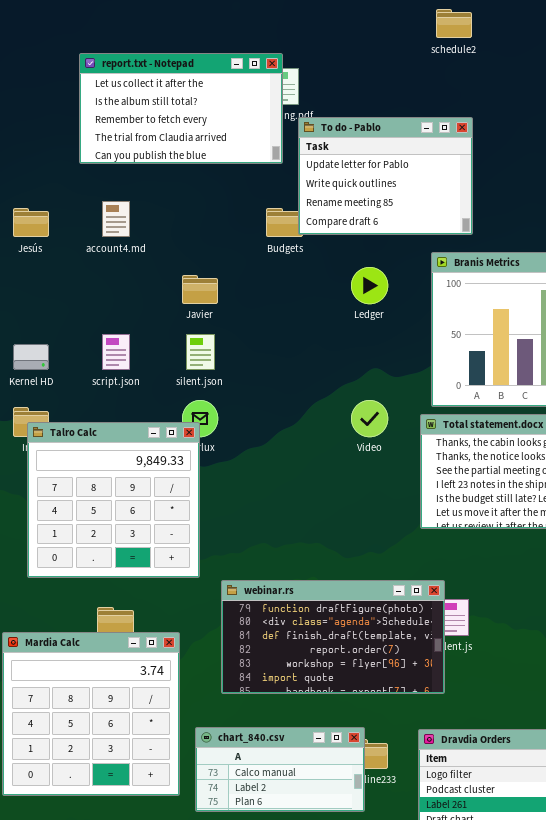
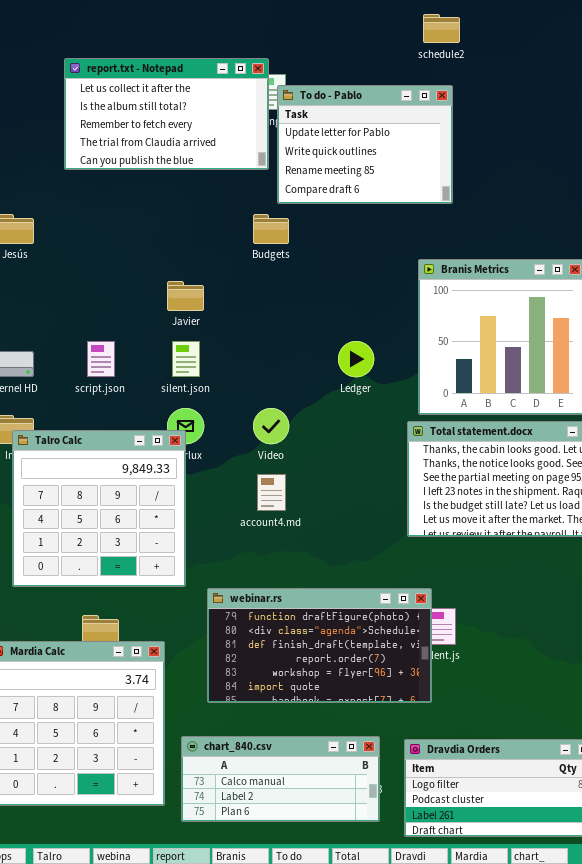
To do - Pablo: [298,117,473,235] -> [277,85,453,204], moved
account4.md: [102,201,130,237] -> [257,474,286,511], moved
Ledger: [351,267,388,304] -> [338,341,374,377], moved
Video: [351,400,388,437] -> [253,408,289,444], moved
chart_840.csv: [195,727,365,812] -> [181,736,380,822], resized

